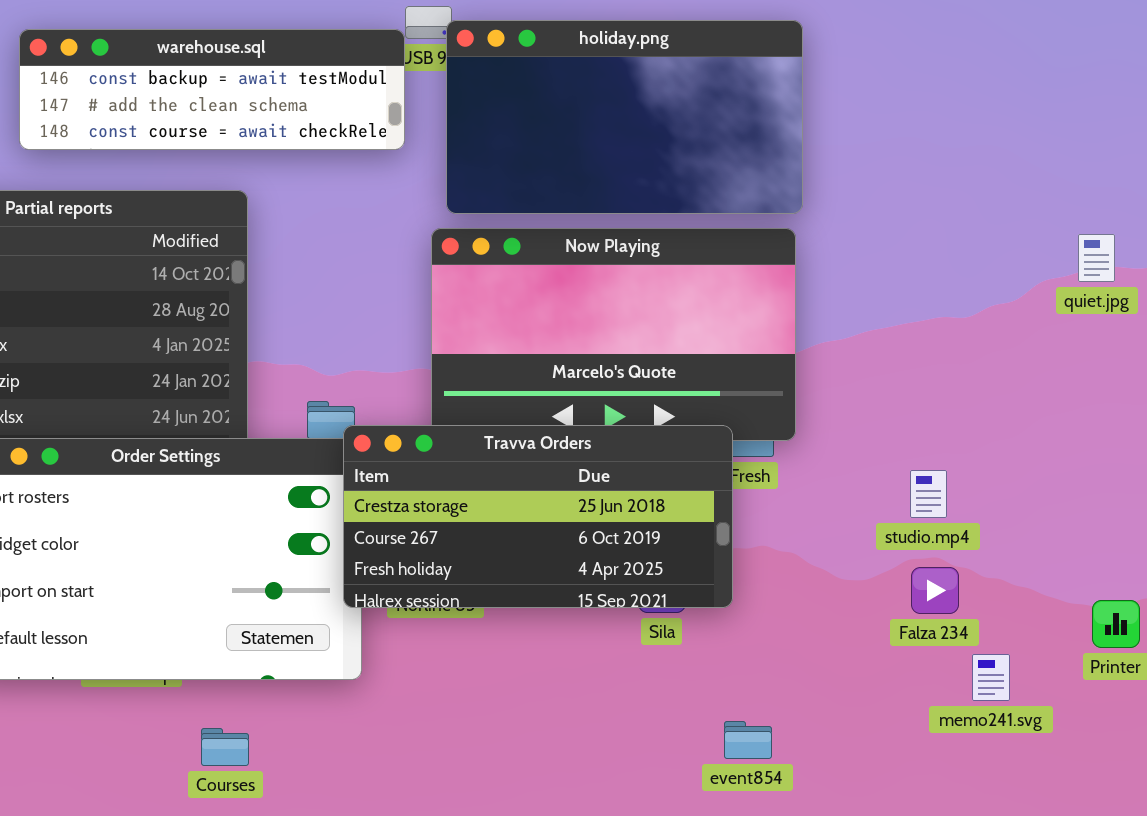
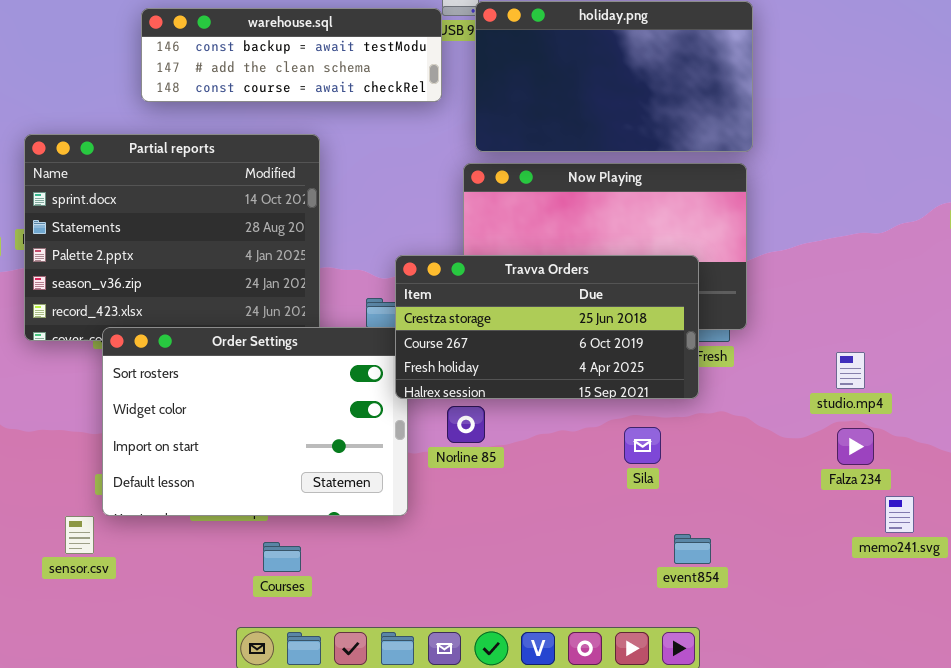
Travva Orders: [343,425,733,608] -> [395,255,699,399], moved
event854: [724,721,772,759] -> [674,534,711,564], moved
Courses: [201,728,249,766] -> [263,542,301,572], moved

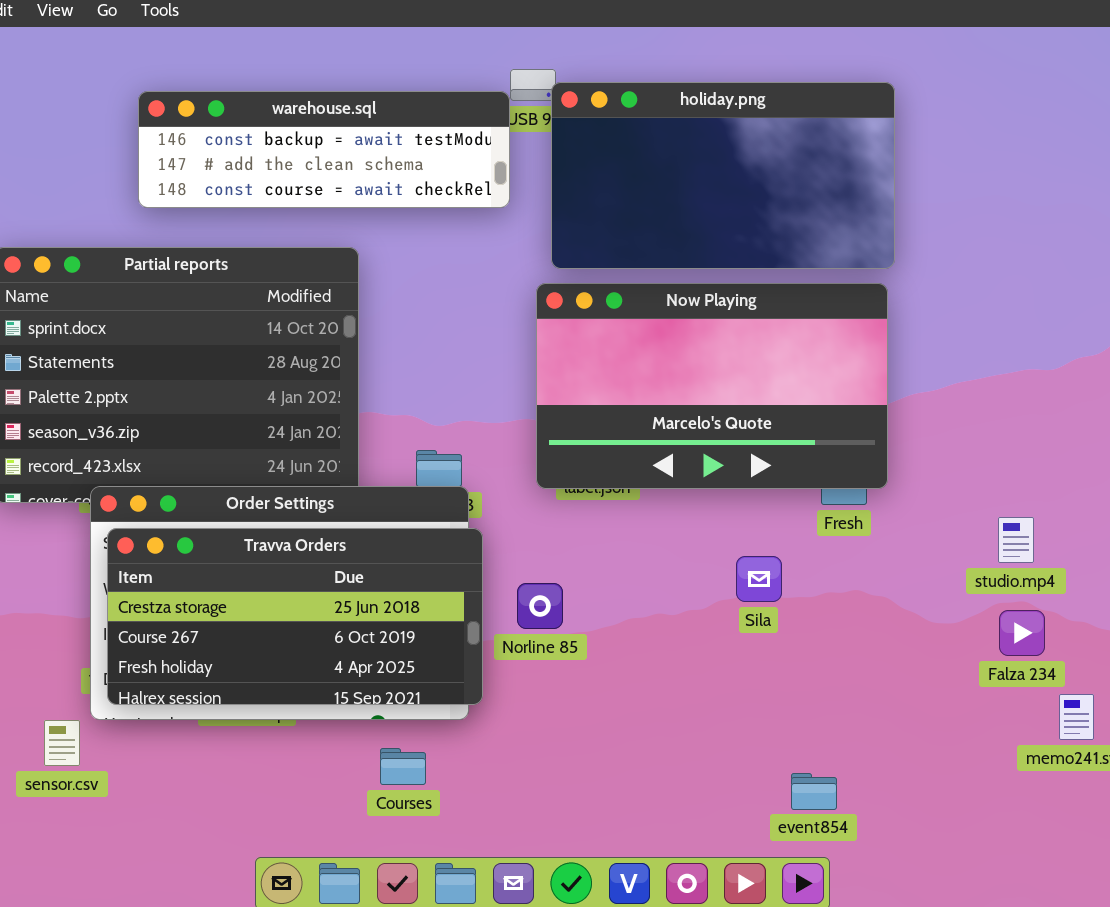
Travva Orders: [395,255,699,399] -> [107,528,483,705], moved
Sila: [624,427,661,464] -> [736,556,782,602], moved
event854: [674,534,711,564] -> [791,773,837,810], moved
Courses: [263,542,301,572] -> [380,748,426,785], moved

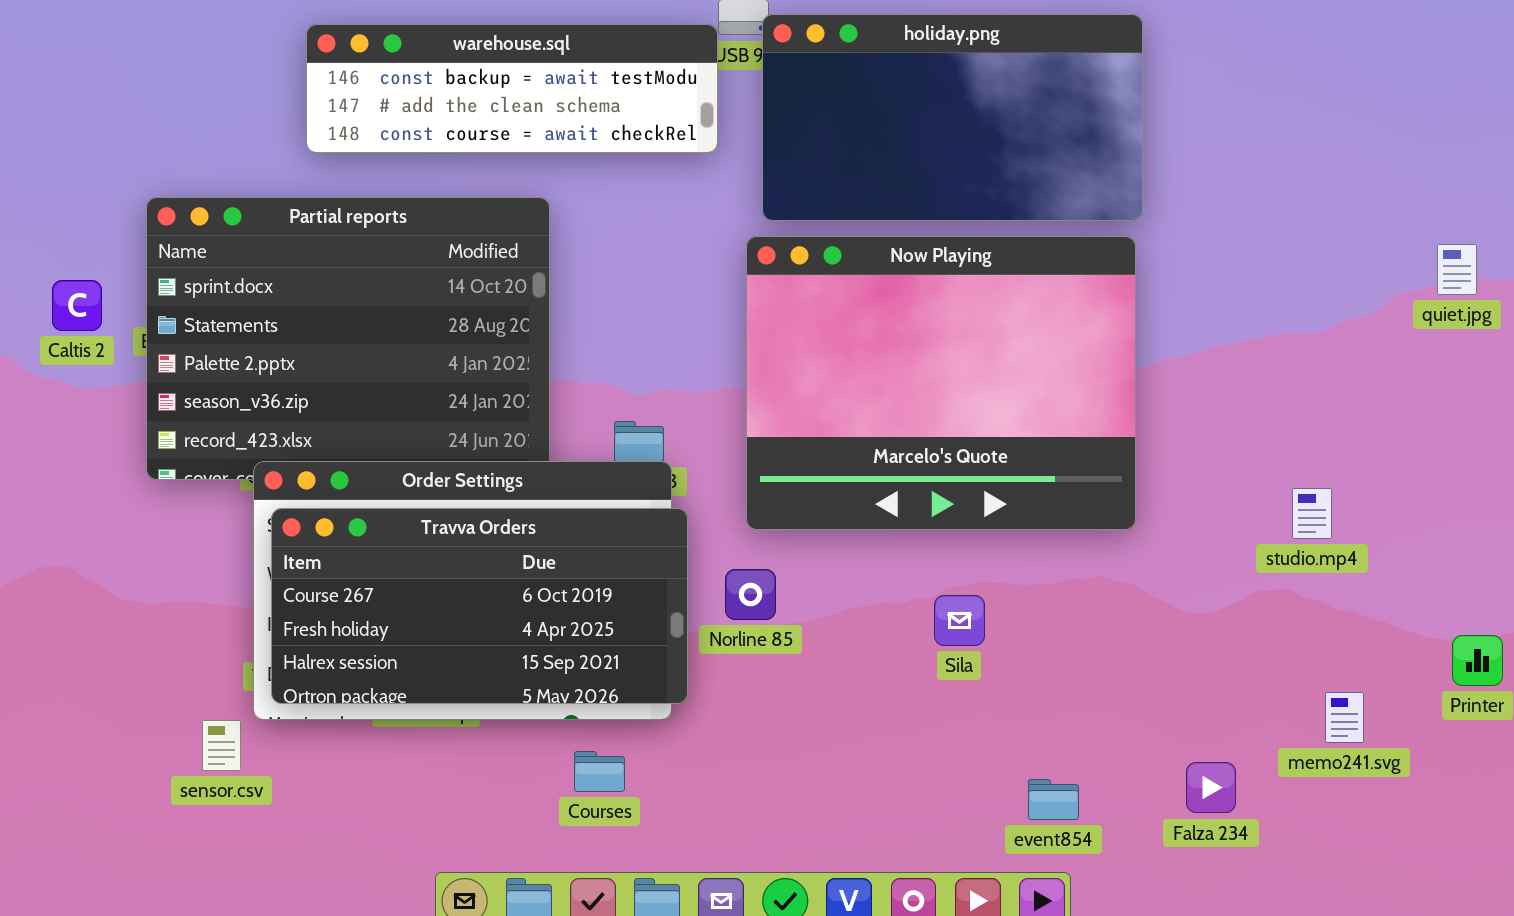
Now Playing: [536,283,888,489] -> [746,236,1136,530], resized
studio.mp4: [998,517,1034,563] -> [1292,488,1332,539], moved
Travva Orders: [107,528,483,705] -> [271,508,688,704], scrolled down 1 row
Sila: [736,556,782,602] -> [934,595,985,646], moved
Falza 234: [999,610,1045,656] -> [1186,762,1236,813], moved

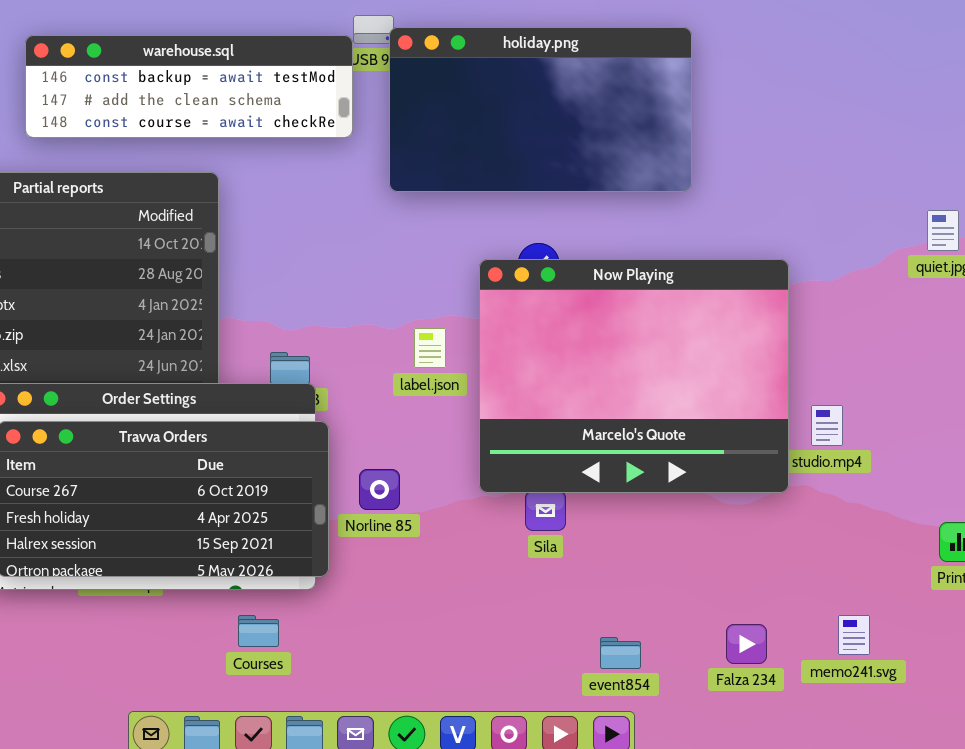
Now Playing: [746,236,1136,530] -> [479,259,789,493], moved
memo241.svg: [1325,692,1364,743] -> [838,615,870,655], moved

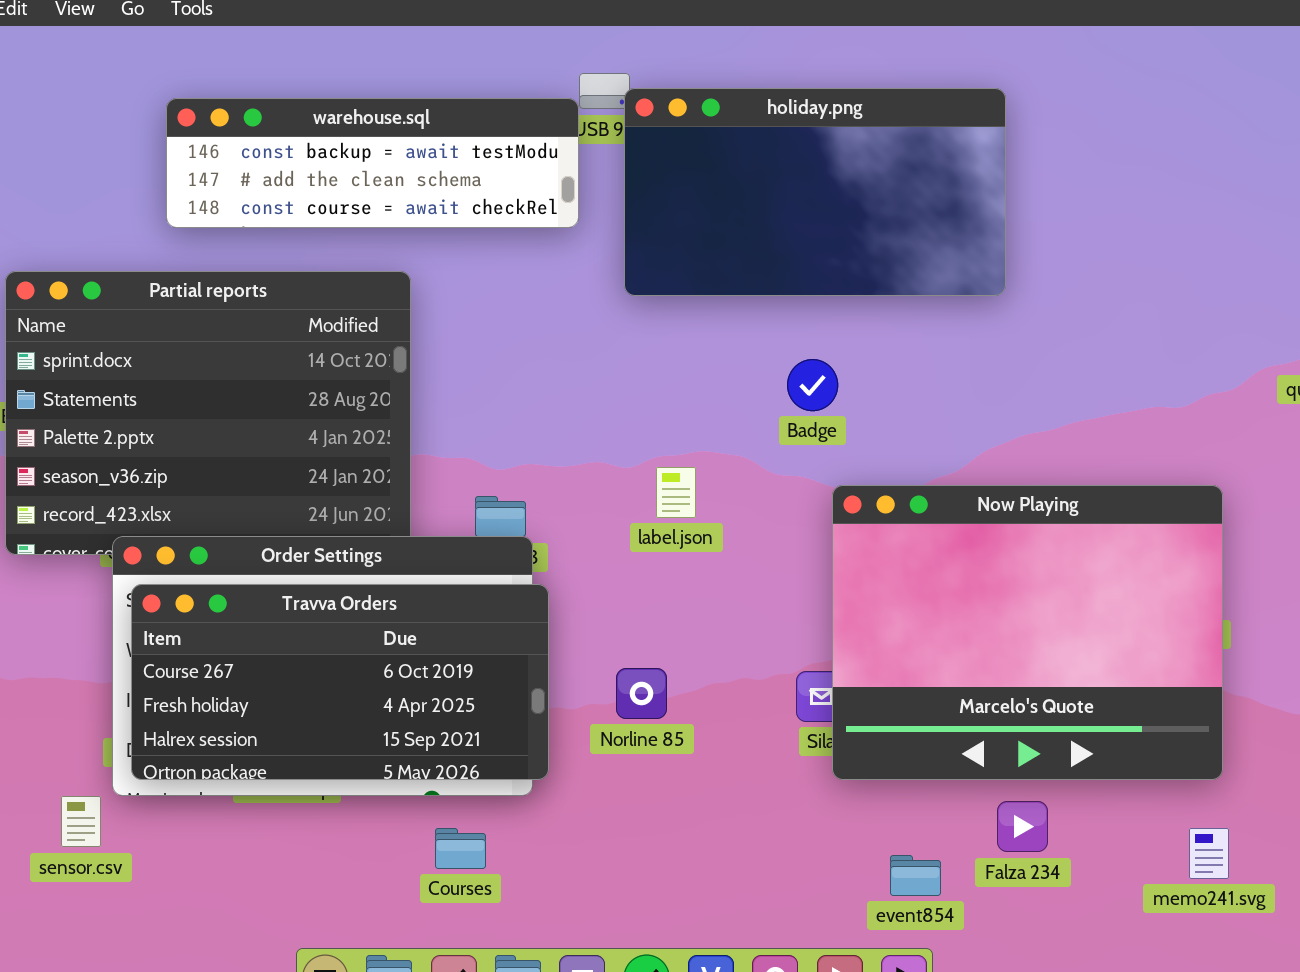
Now Playing: [479,259,789,493] -> [832,485,1223,780], moved
Norline 85: [359,469,400,510] -> [616,668,667,719], moved
Falza 234: [726,624,767,664] -> [997,801,1048,852], moved

